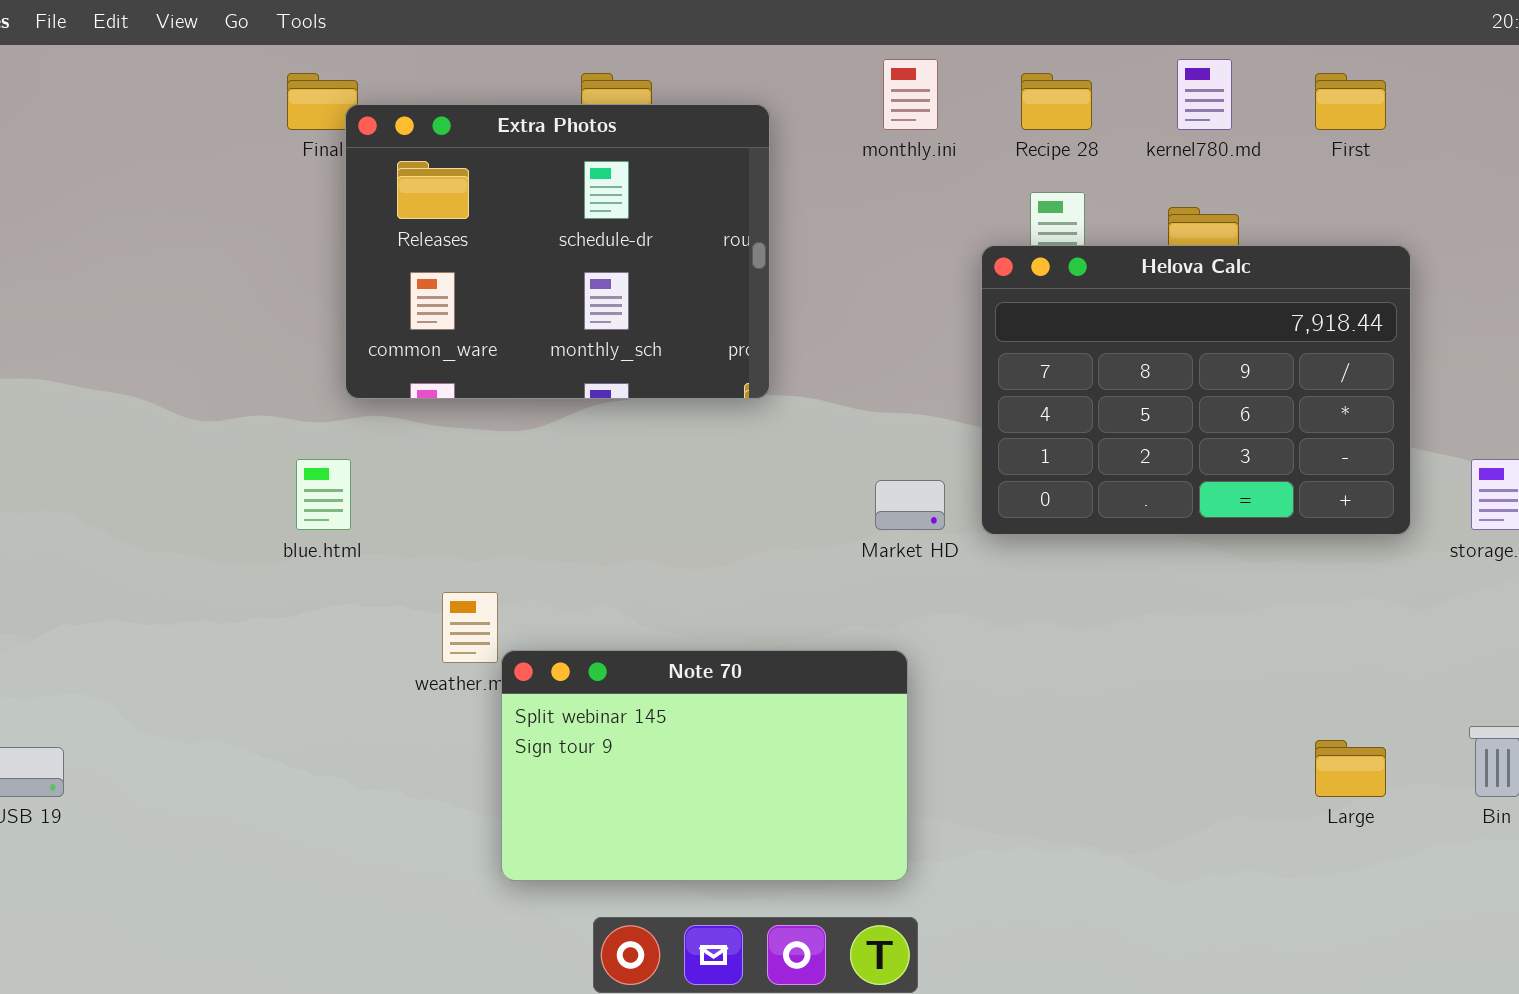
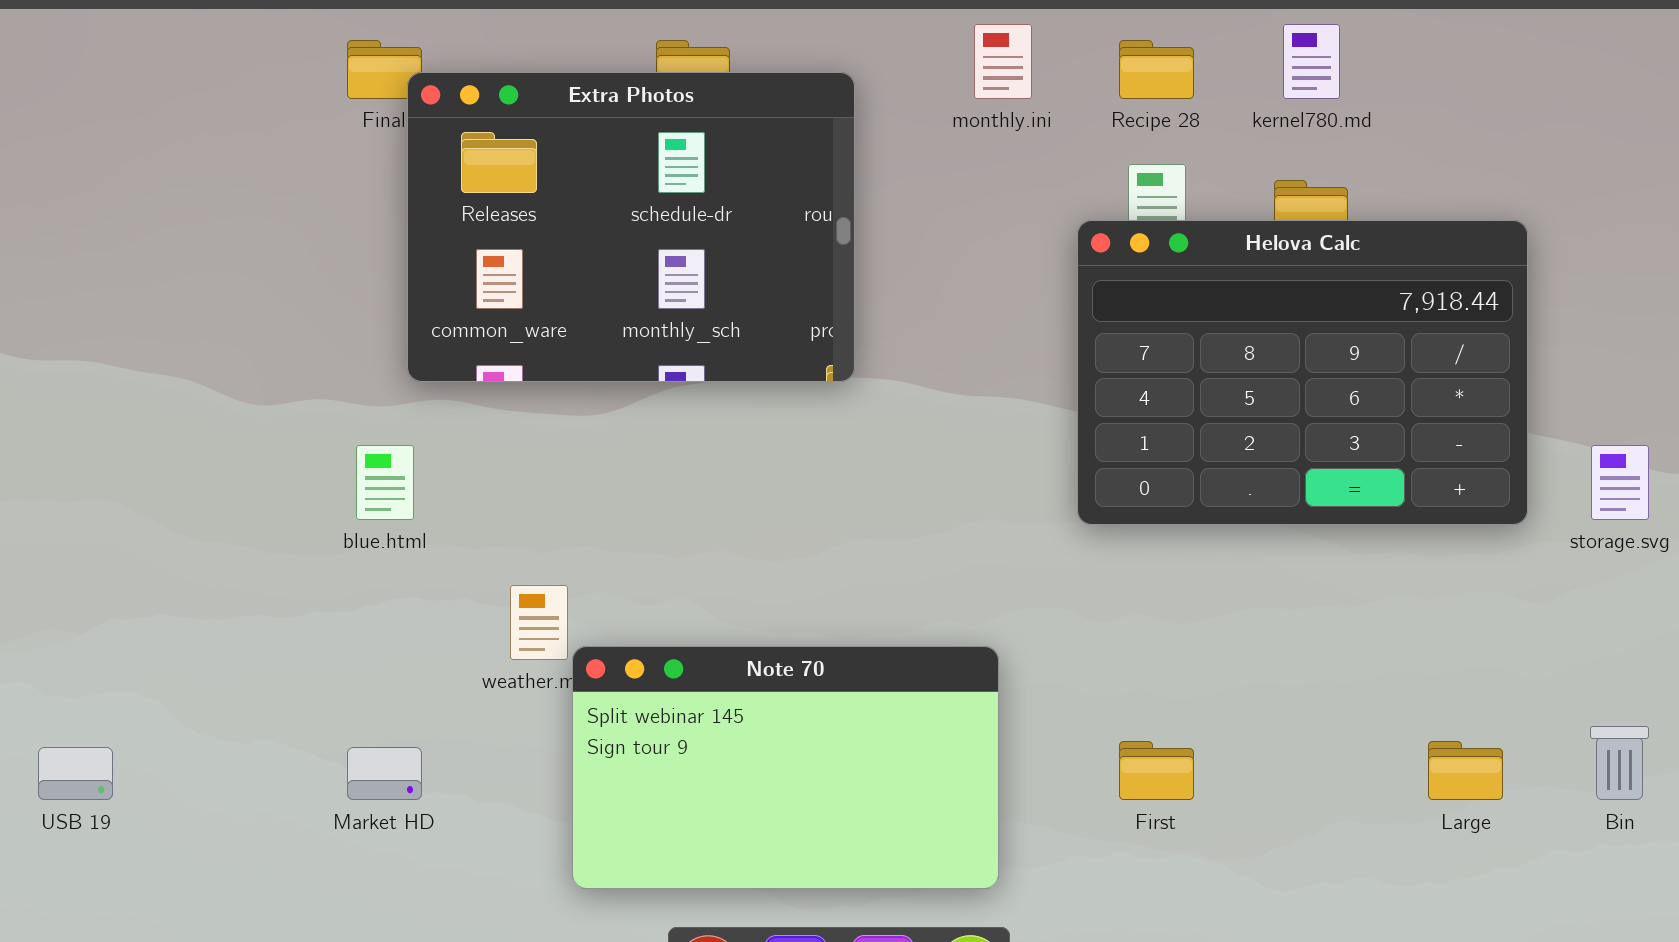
First: [1315,73,1386,130] -> [1119,741,1194,800], moved
Market HD: [875,480,945,530] -> [347,747,422,800], moved

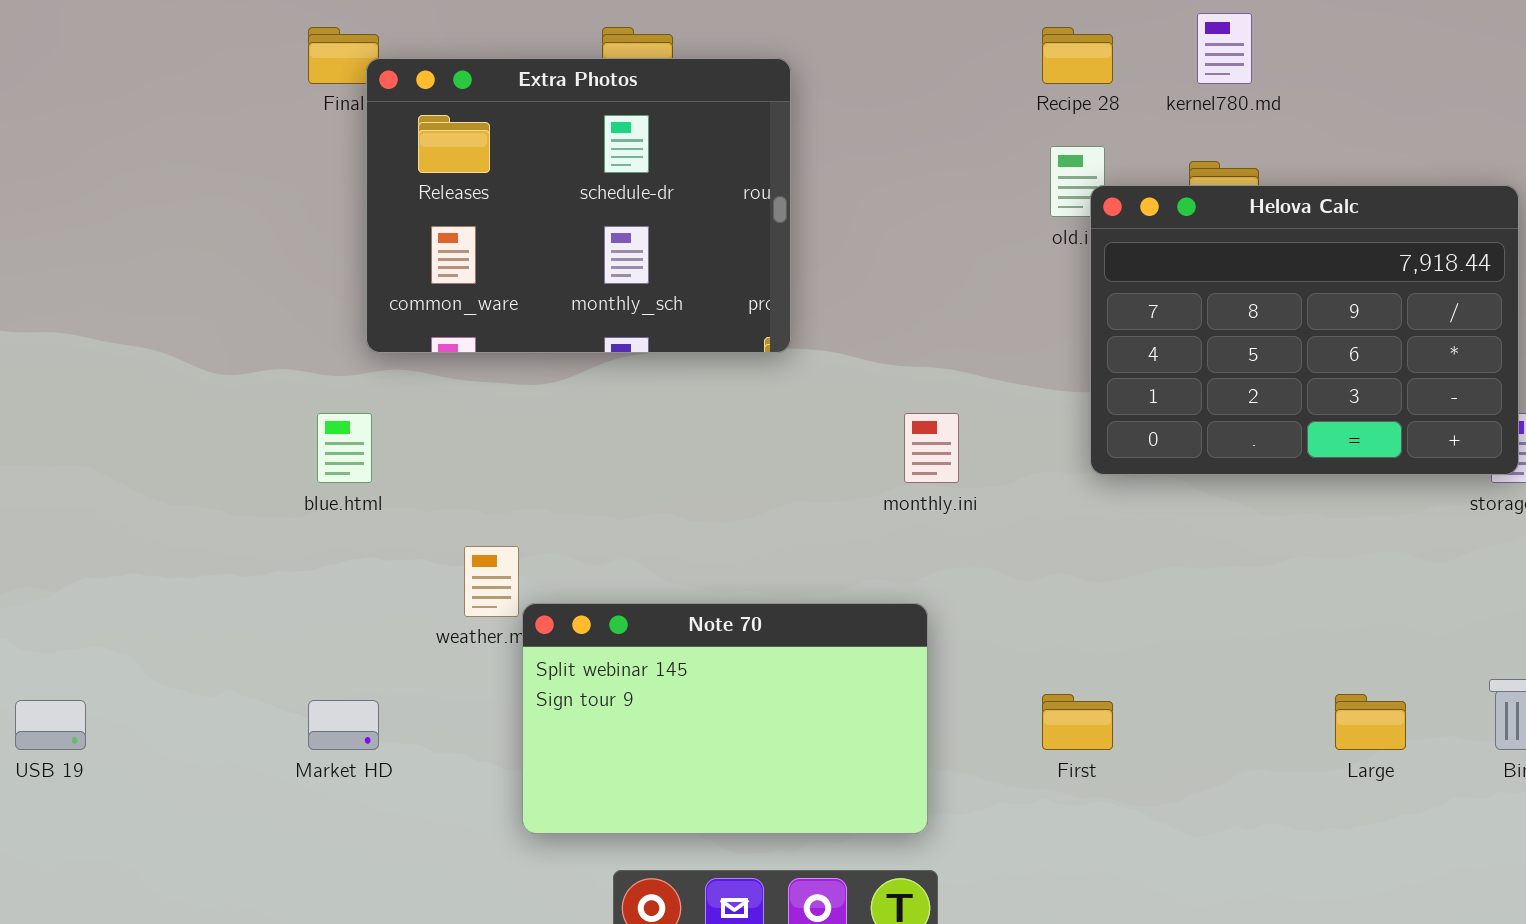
monthly.ini: [974,24,1032,99] -> [904,413,959,483], moved
Helova Calc: [1077,220,1528,525] -> [1090,185,1519,475], moved

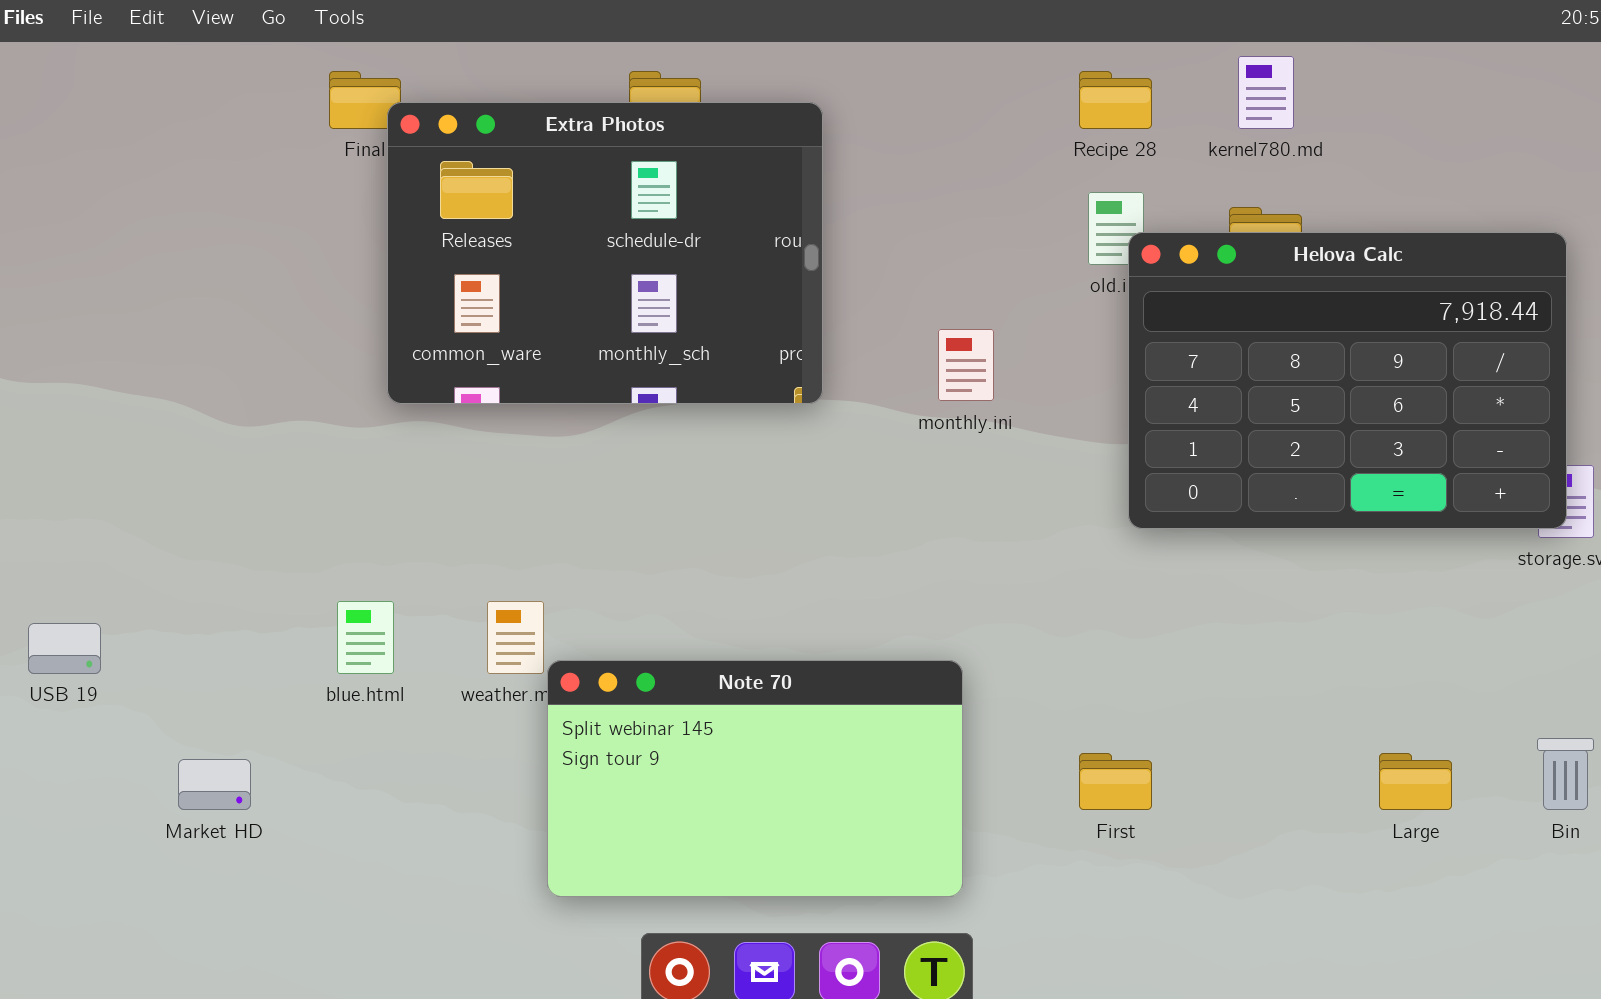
blue.html: [317,413,372,483] -> [337,601,394,674], moved
monthly.ini: [904,413,959,483] -> [938,329,994,401], moved
USB 19: [15,700,86,750] -> [28,623,101,674], moved
Market HD: [308,700,379,750] -> [178,759,251,810], moved

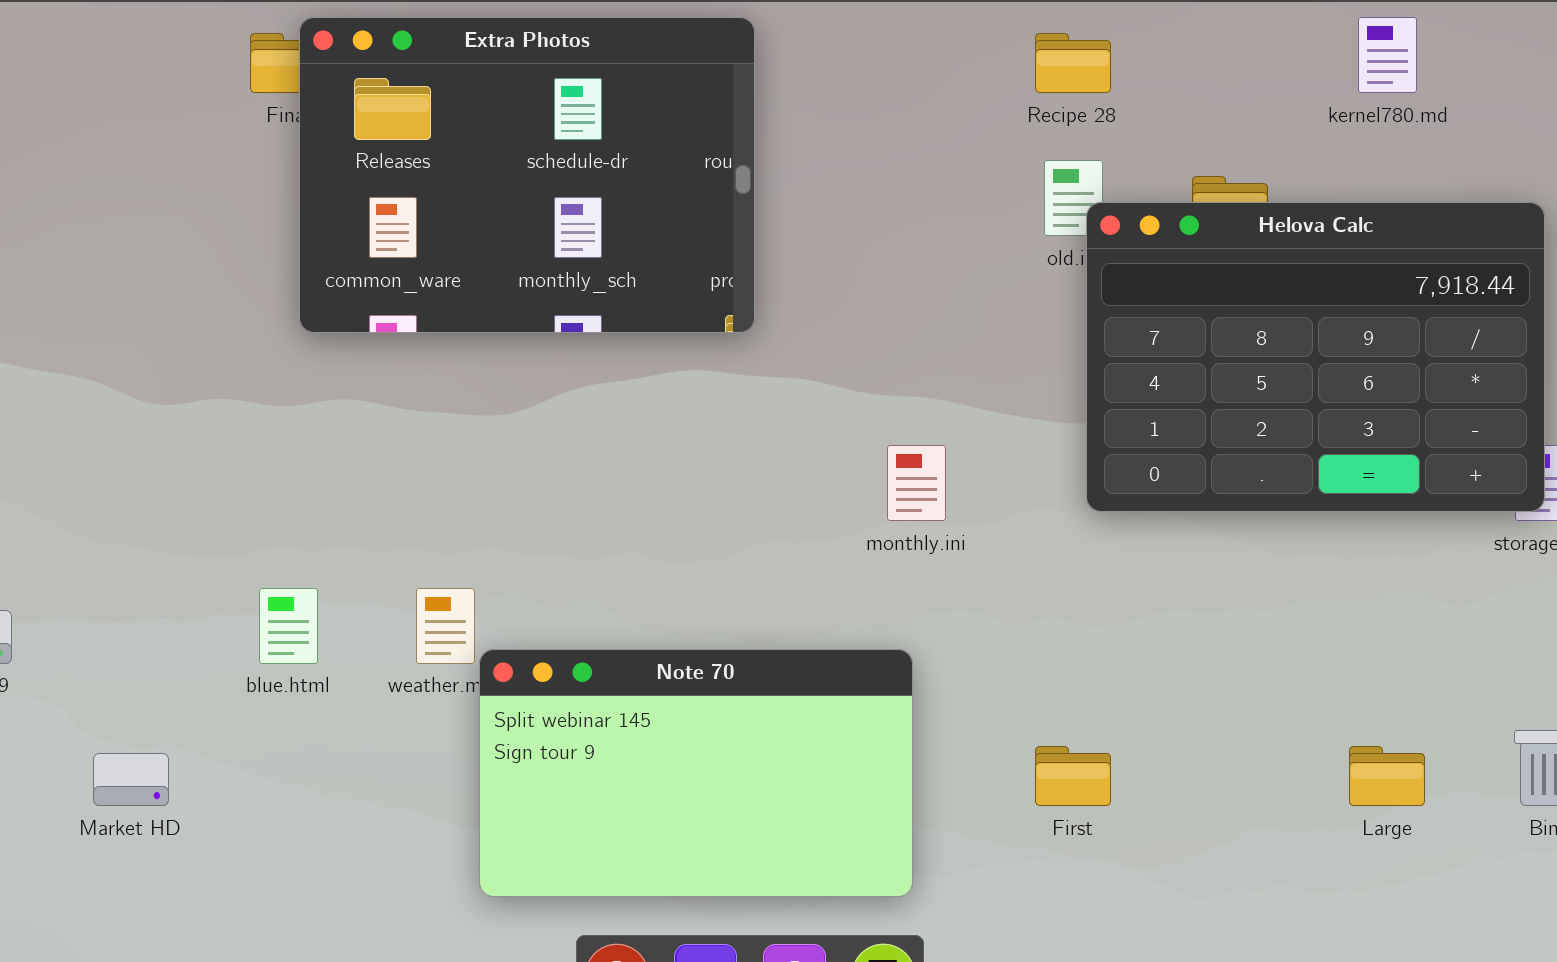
kernel780.md: [1238,56,1294,129] -> [1358,17,1417,93], moved
Extra Photos: [387,102,823,404] -> [299,17,755,333], moved
monthly.ini: [938,329,994,401] -> [887,445,946,521], moved

